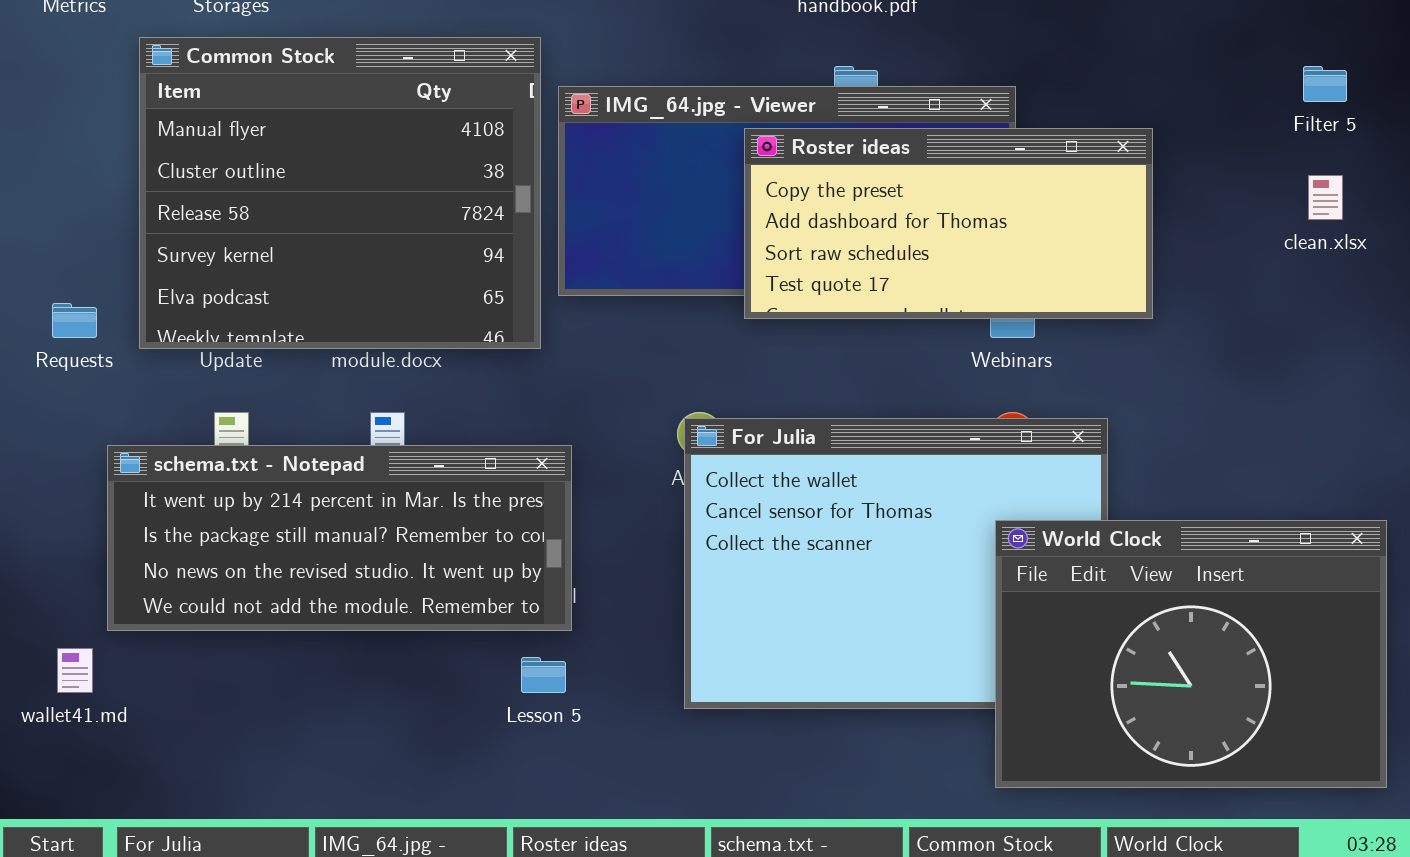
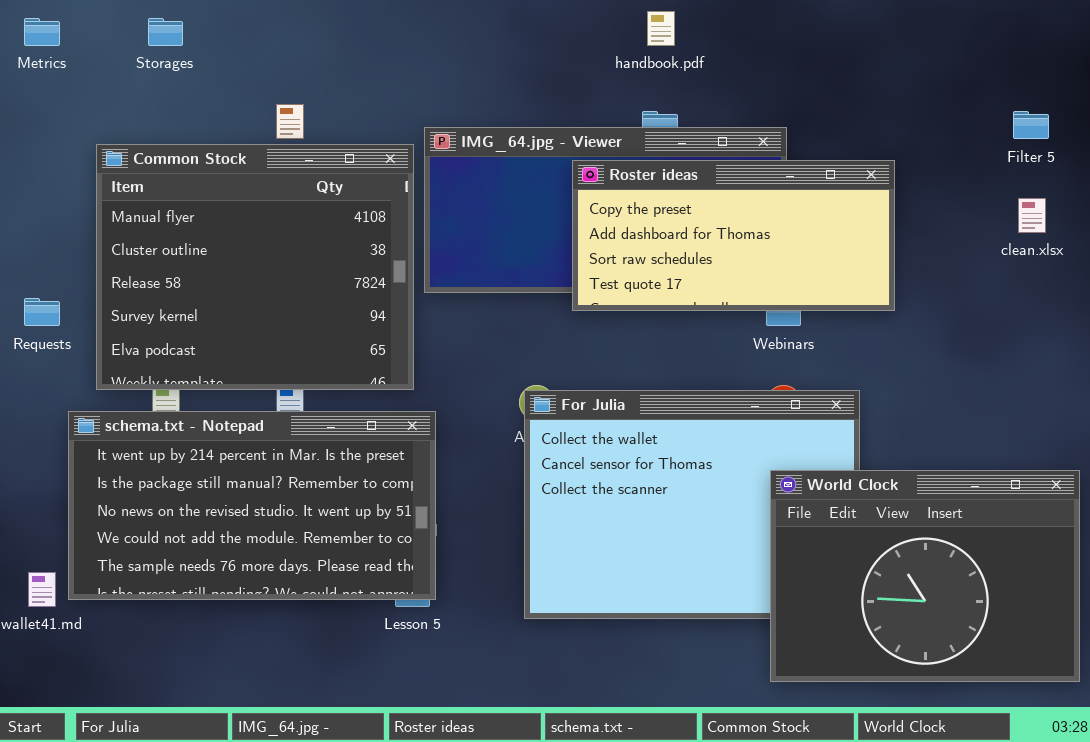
Common Stock: [139,37,541,349] -> [96,144,414,390], moved
schema.txt - Notepad: [107,445,572,631] -> [68,411,436,600], resized

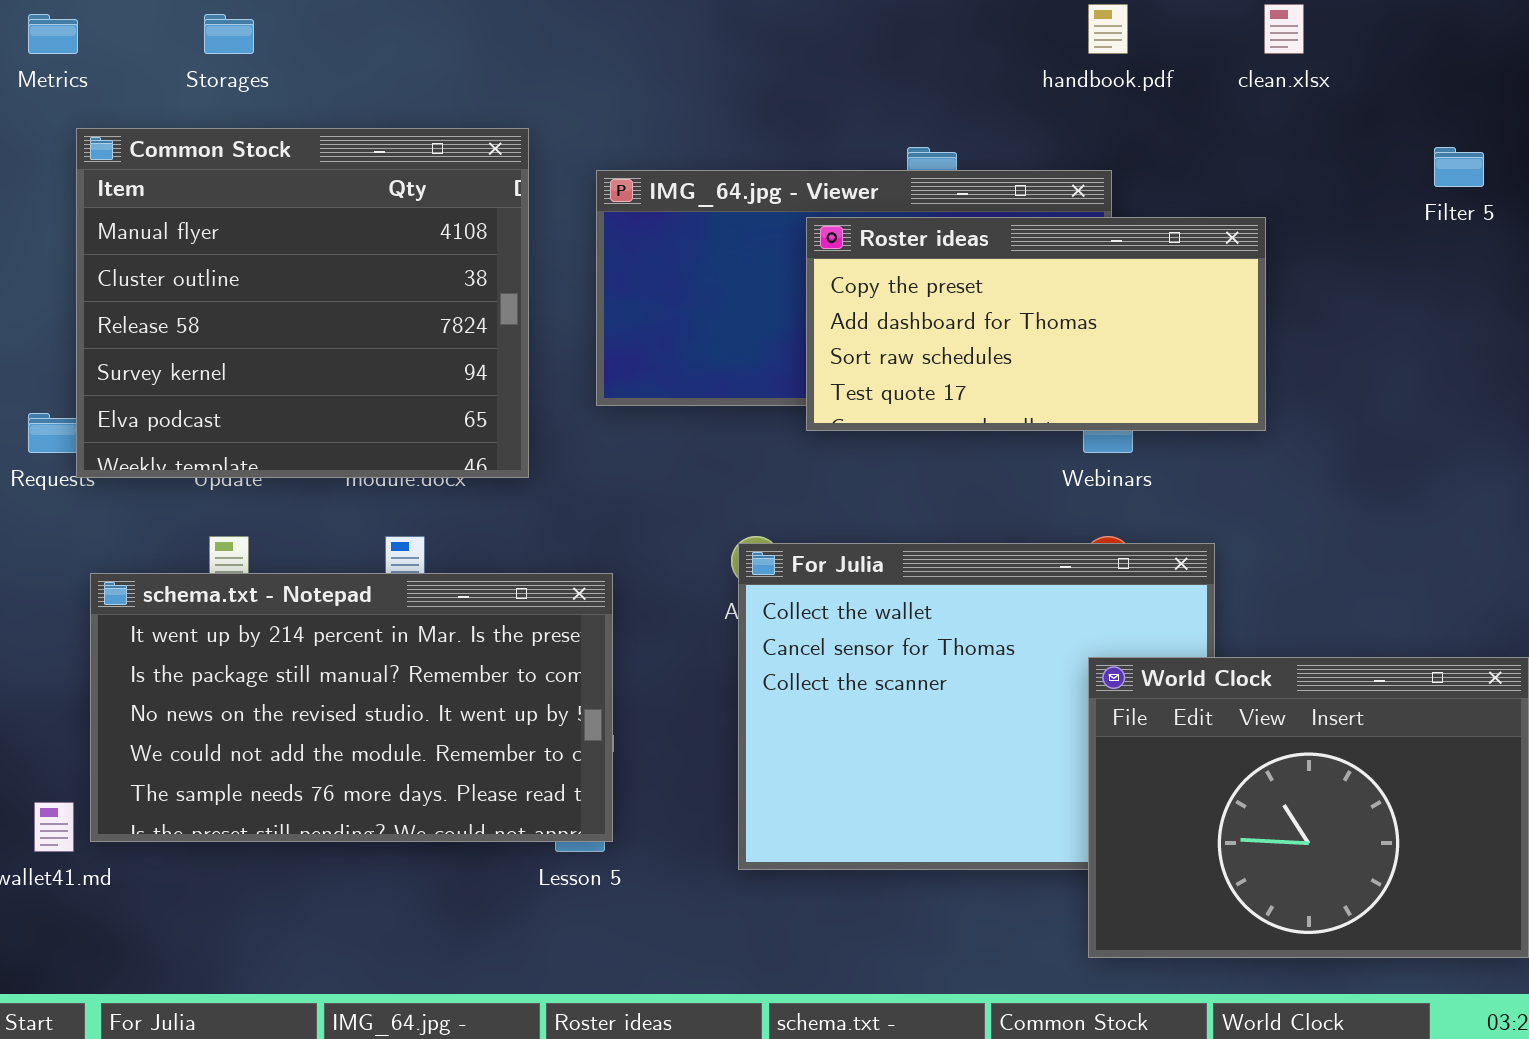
handbook.pdf: [647,11,675,46] -> [1088,4,1128,54], moved
Common Stock: [96,144,414,390] -> [76,128,529,478], moved
clean.xlsx: [1018,198,1046,233] -> [1264,4,1304,54], moved

